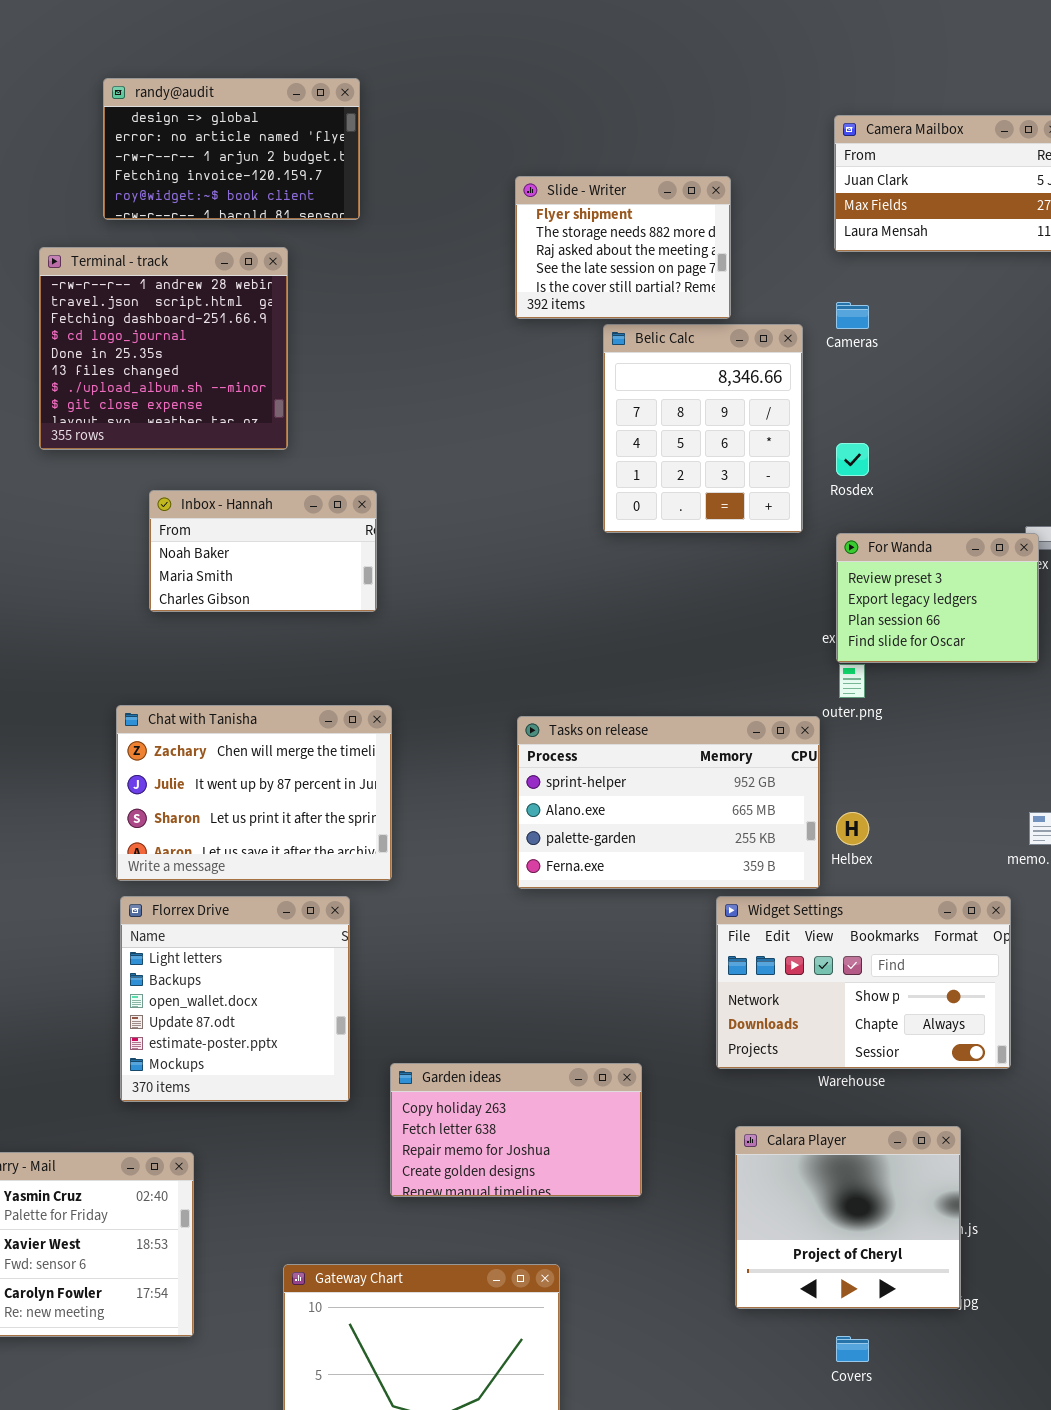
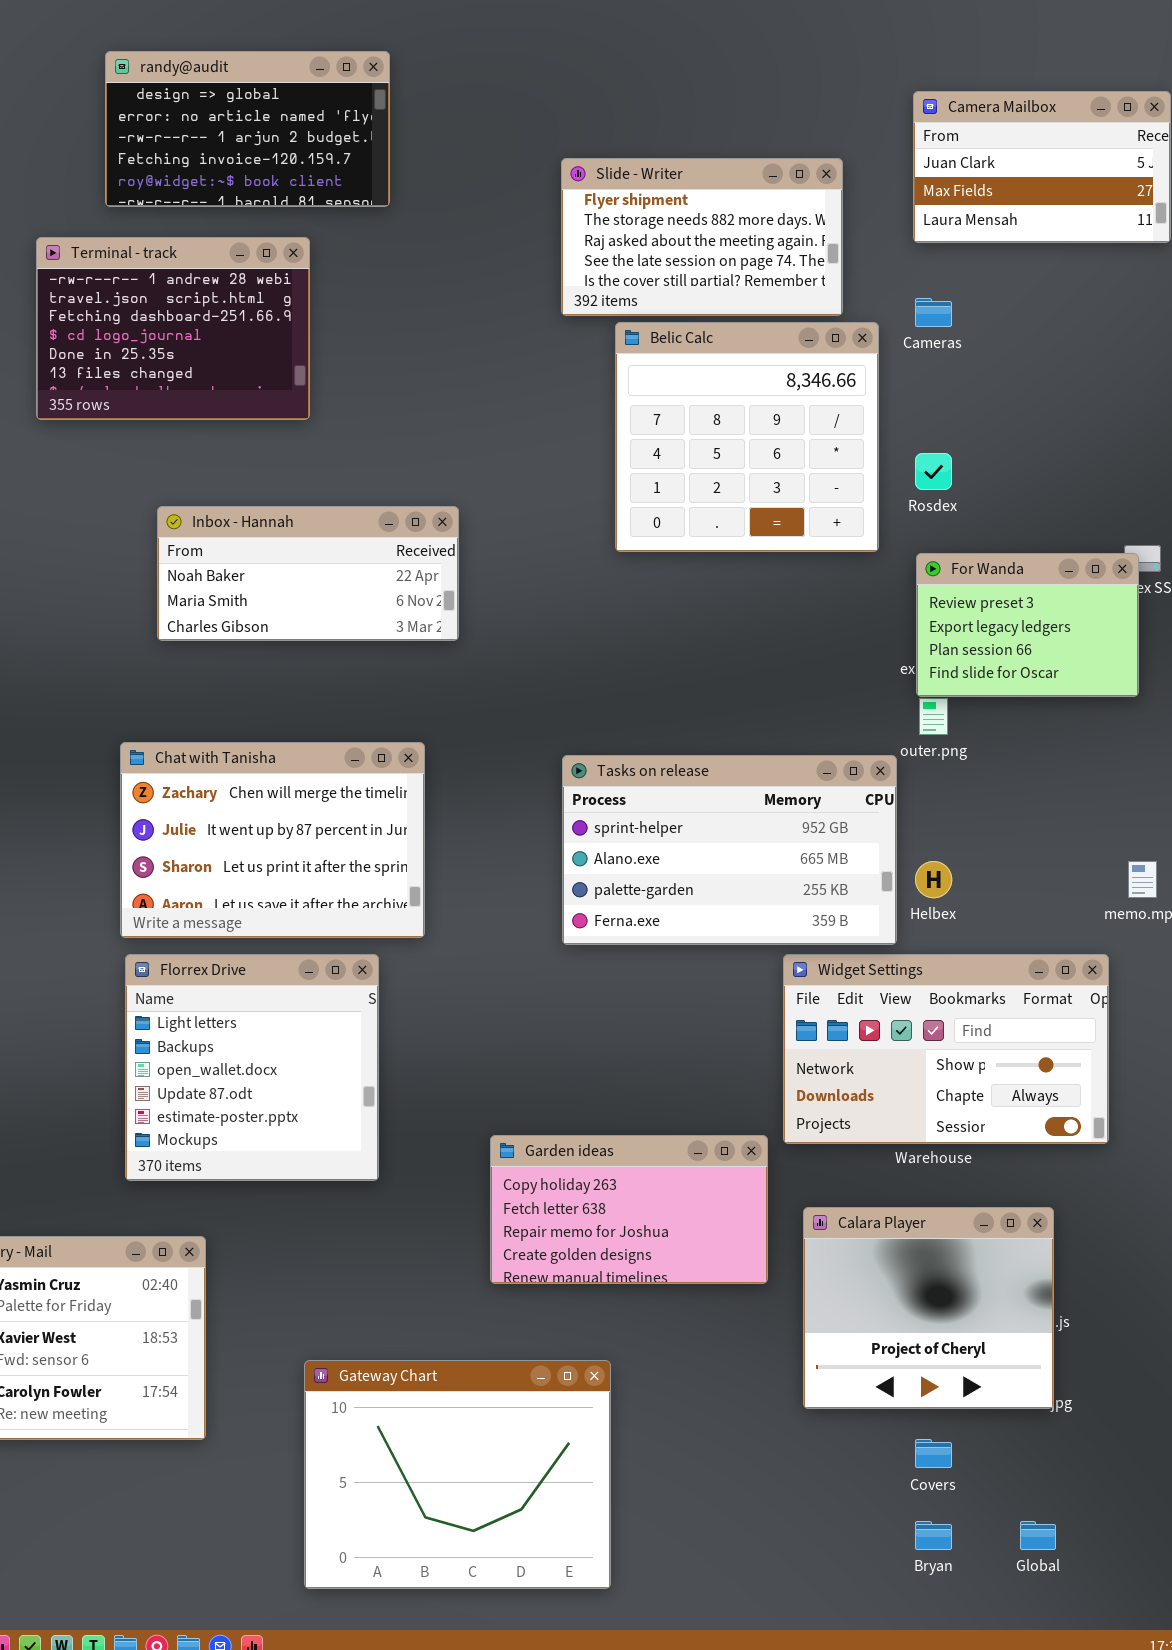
Slide - Writer: [515,176,731,319] -> [561,158,843,316], resized
Terminal - track: [39,247,288,450] -> [36,237,310,420], resized
Belic Calc: [603,324,803,533] -> [615,322,879,552], resized
Inbox - Hannah: [149,490,377,612] -> [157,506,459,641], resized
Garden ideas: [390,1063,642,1197] -> [490,1135,768,1284], moved

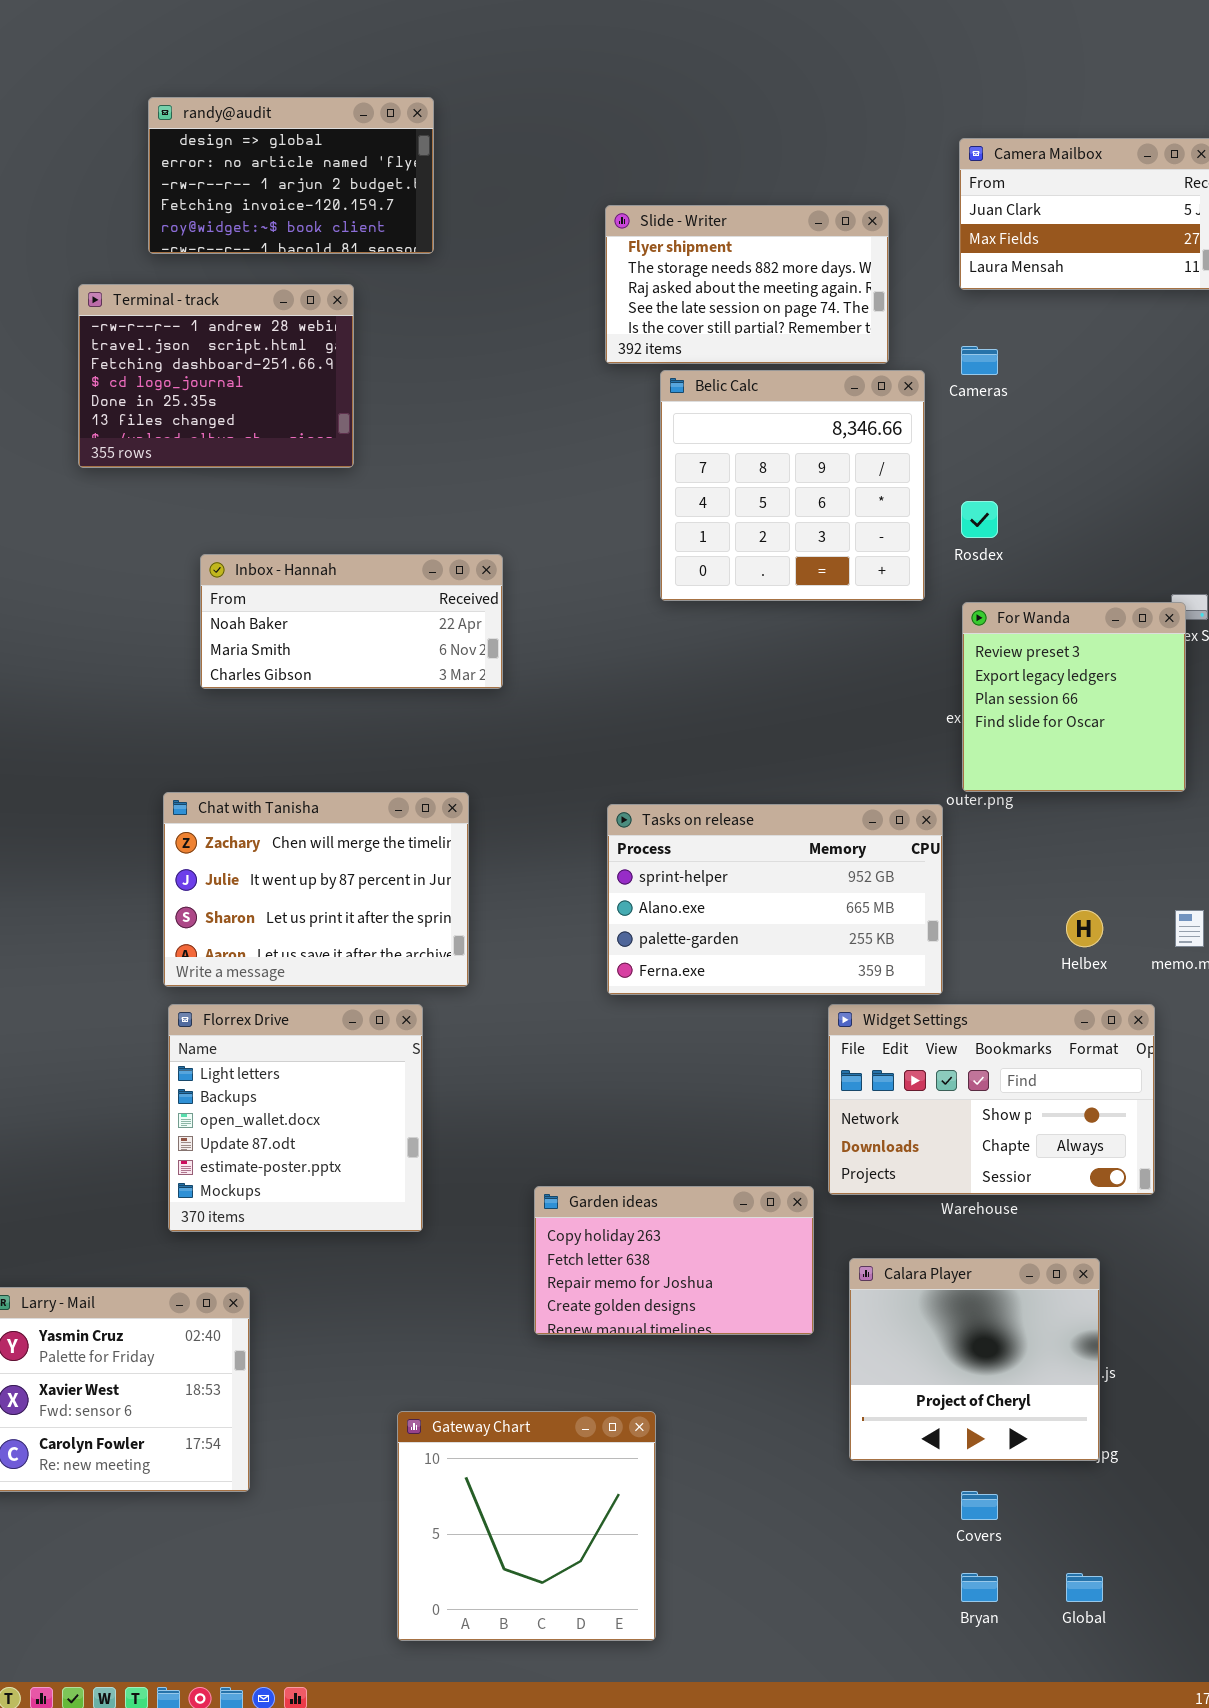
For Wanda: [916,553,1139,697] -> [962,602,1186,792], resized
Helbex: [915,861,952,898] -> [1066,910,1103,947], moved
Gateway Chart: [304,1360,611,1589] -> [397,1411,656,1641], resized

